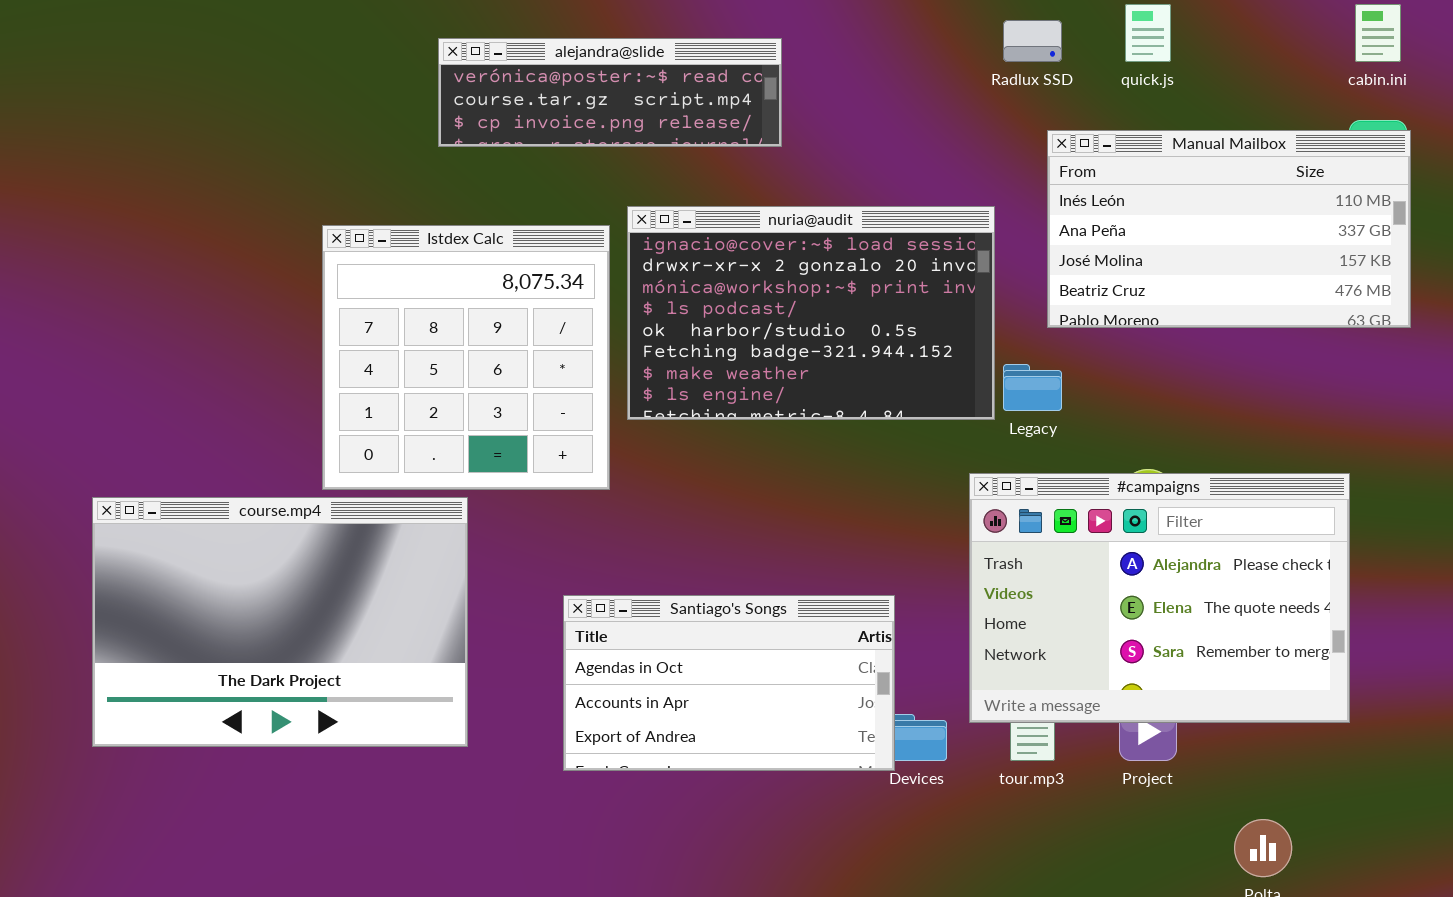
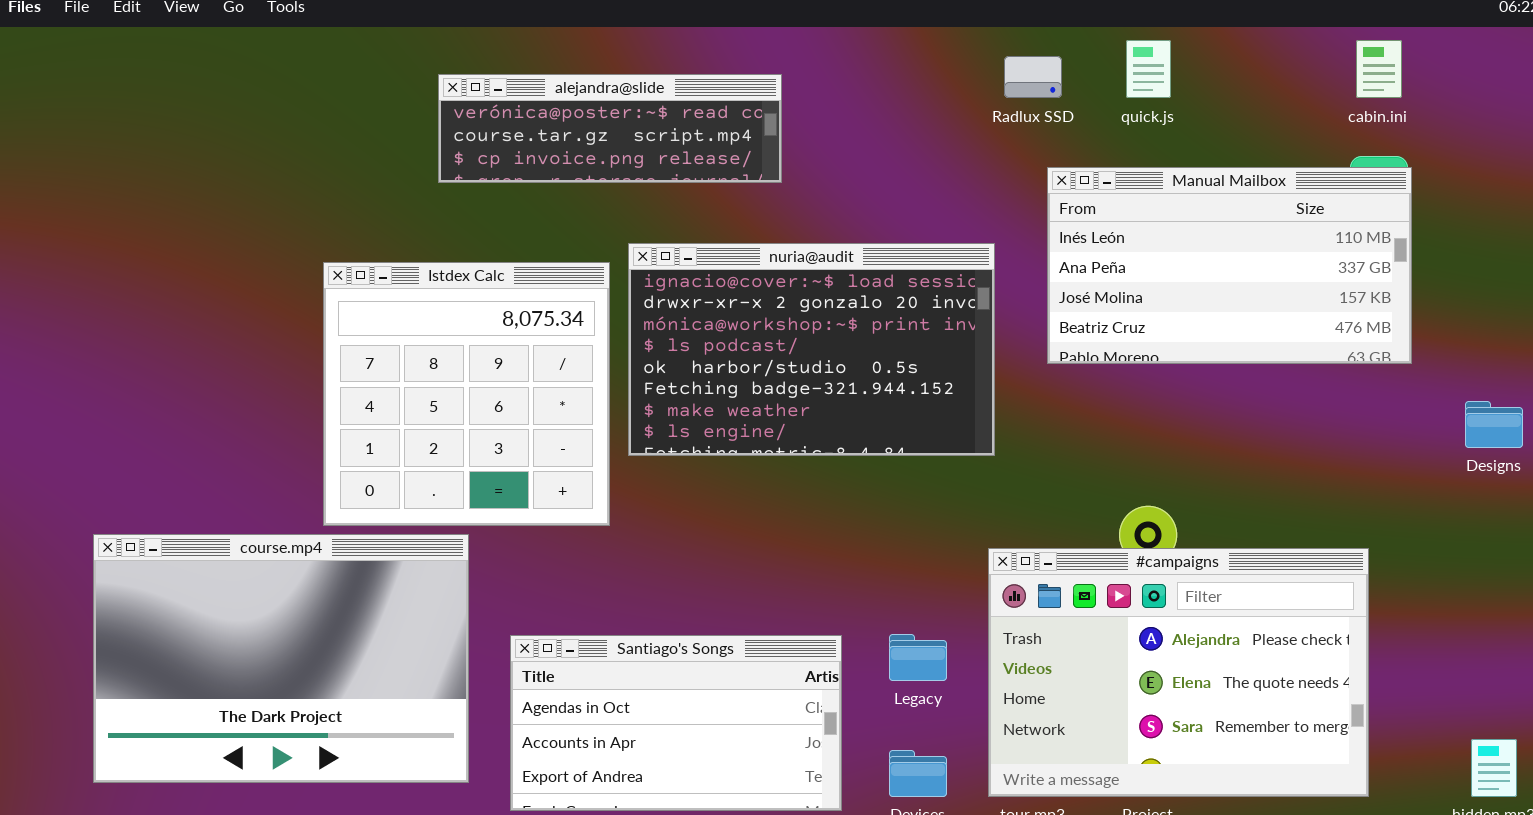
Legacy: [1003,364,1062,411] -> [889,634,947,681], moved
#campaigns: [969,473,1350,723] -> [988,548,1369,797], moved
Santiago's Songs: [563,595,895,771] -> [510,635,842,811], moved

